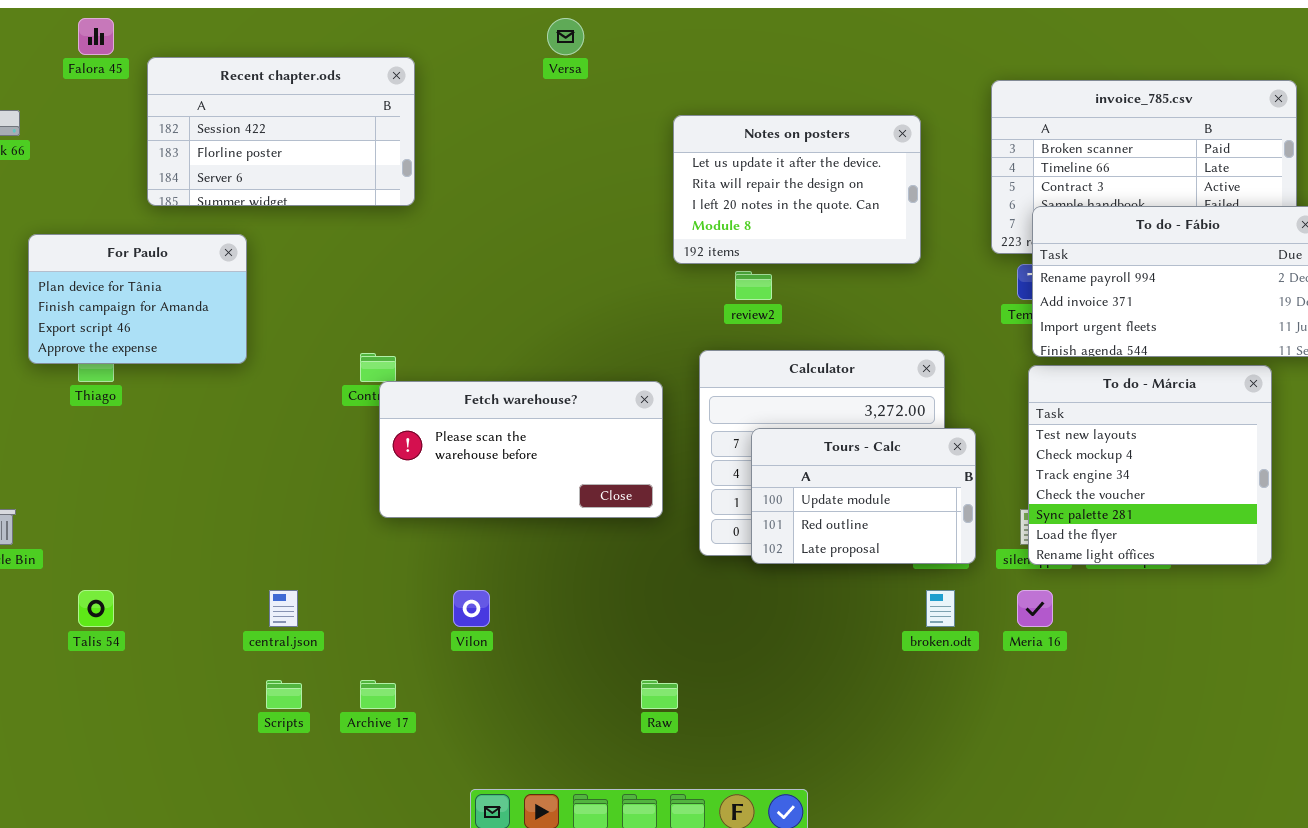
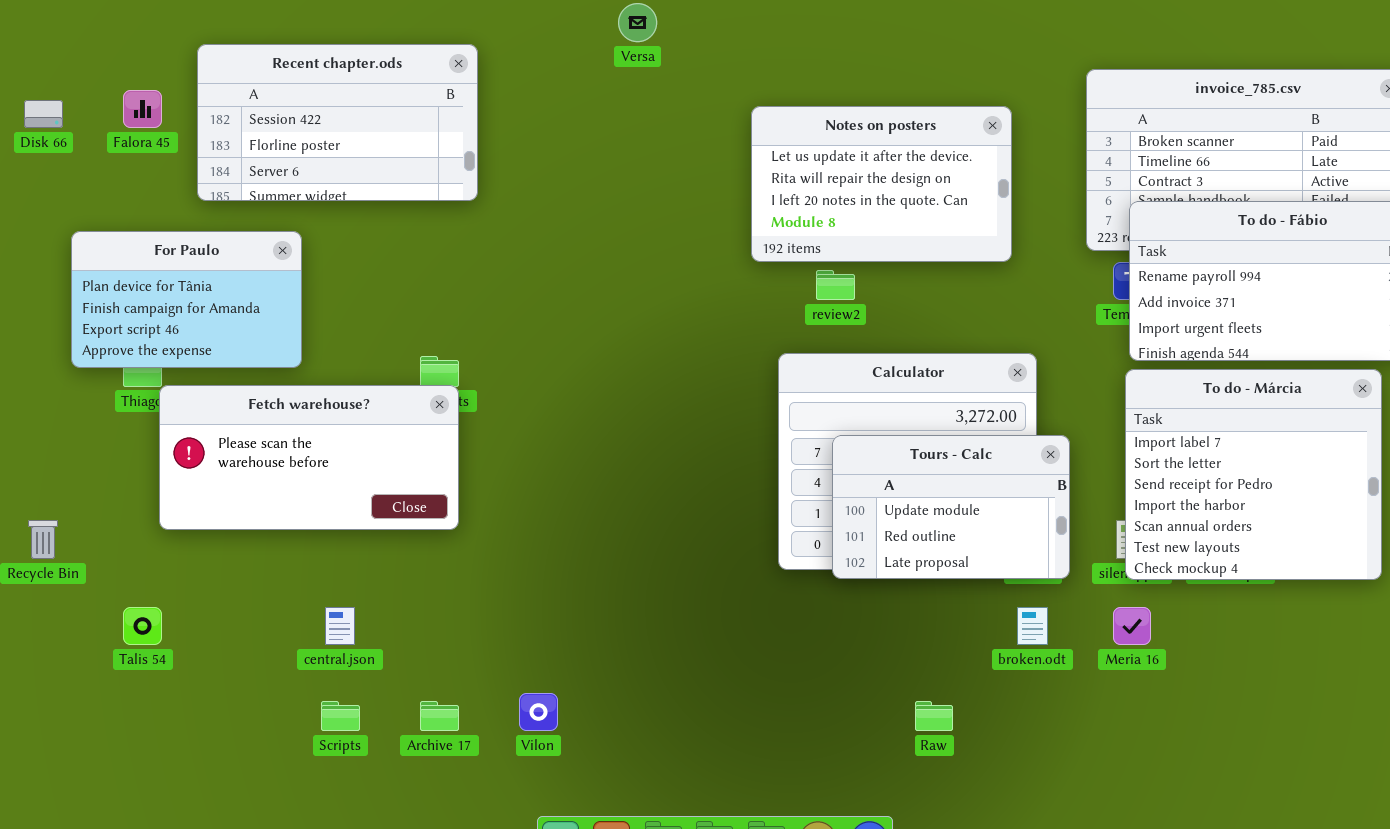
Falora 45: [78,18,114,55] -> [123,90,162,128], moved
To do - Márcia: [1028,365,1272,565] -> [1125,369,1382,580], scrolled up 5 rows
Fetch warehouse?: [379,381,663,518] -> [159,385,459,530], moved
Vilon: [453,590,490,627] -> [519,693,558,731], moved
Raw: [641,680,678,709] -> [915,701,953,731], moved

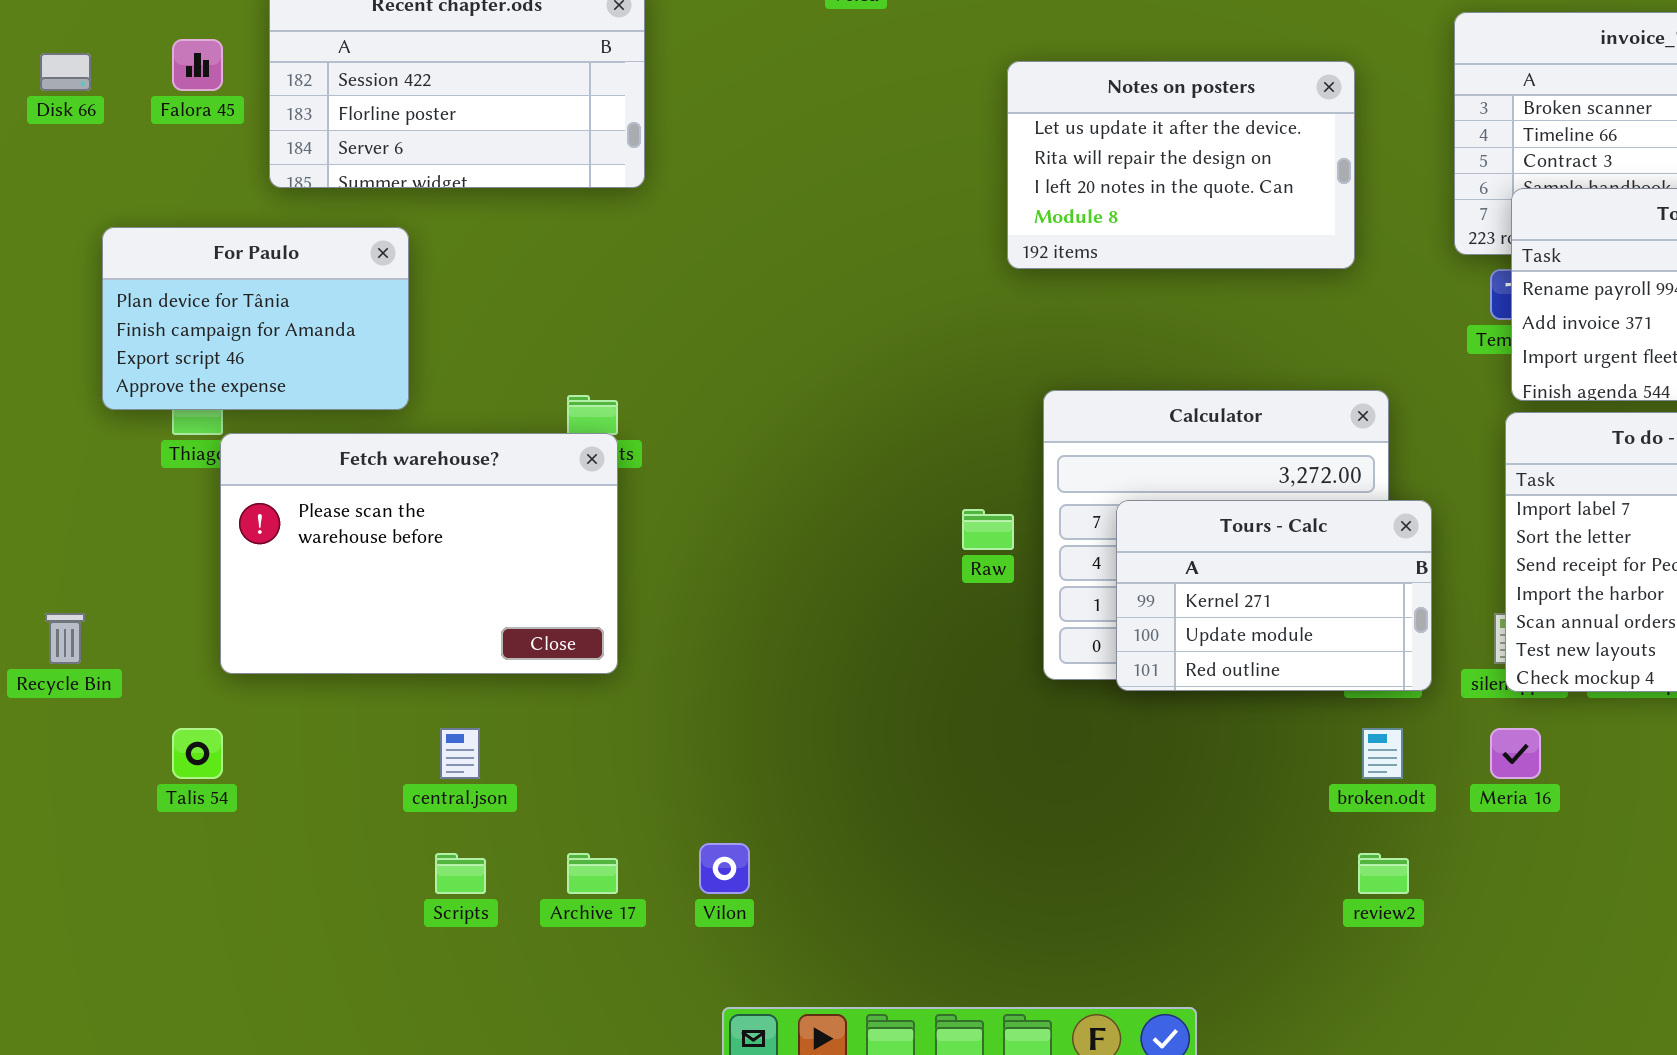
review2: [816,270,855,300] -> [1358,853,1409,894], moved
Fetch warehouse?: [159,385,459,530] -> [220,433,618,674], resized
Tours - Calc: [832,435,1070,579] -> [1116,500,1432,691], scrolled up 1 row
Raw: [915,701,953,731] -> [962,509,1014,550], moved

